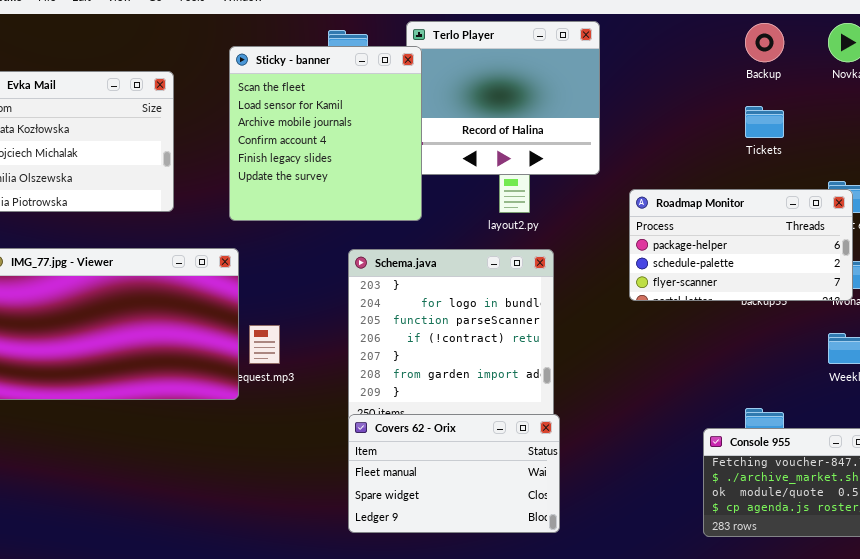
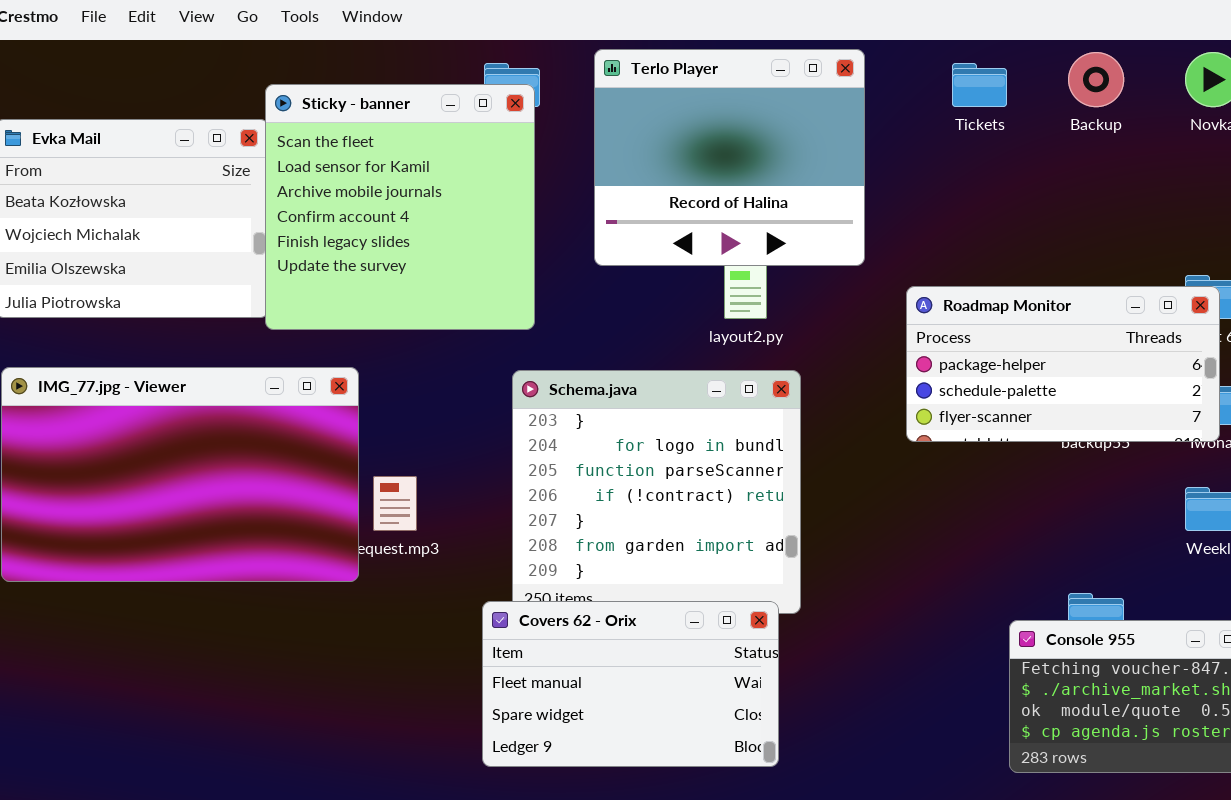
Sticky - banner: [229,46,422,221] -> [265,84,535,330], moved
Tickets: [745,106,784,138] -> [952,63,1007,107], moved
Covers 62 - Orix: [348,414,560,533] -> [482,601,779,767], moved

